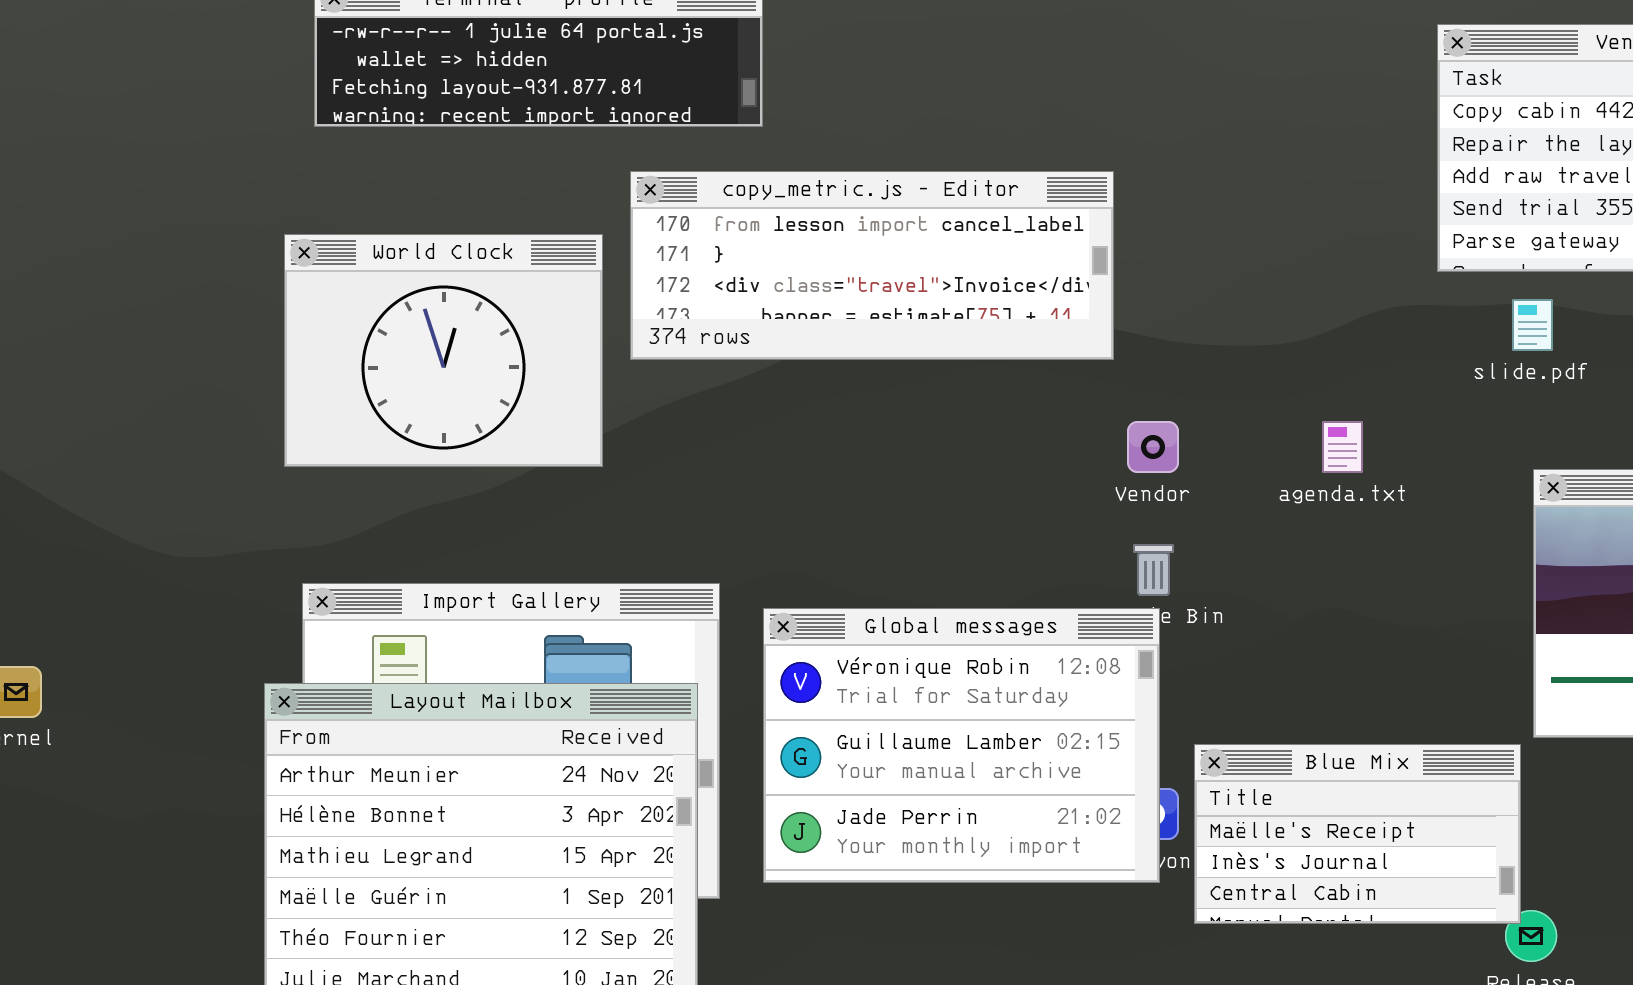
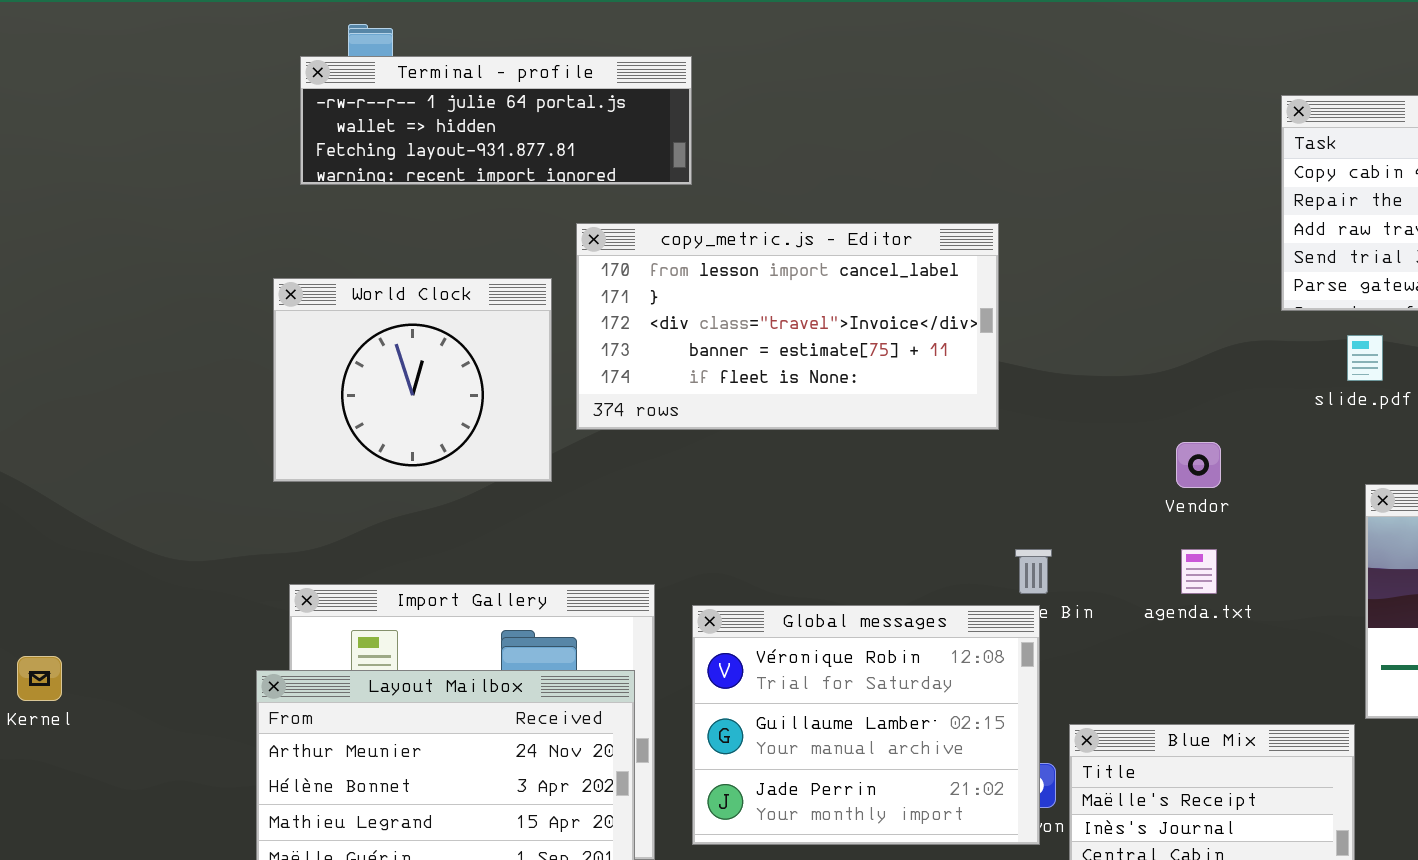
copy_metric.js - Editor: [630,171,1114,360] -> [576,223,999,430], resized
Vendor: [1127,421,1179,473] -> [1176,442,1221,488], moved
agenda.txt: [1322,421,1363,473] -> [1181,549,1217,594], moved

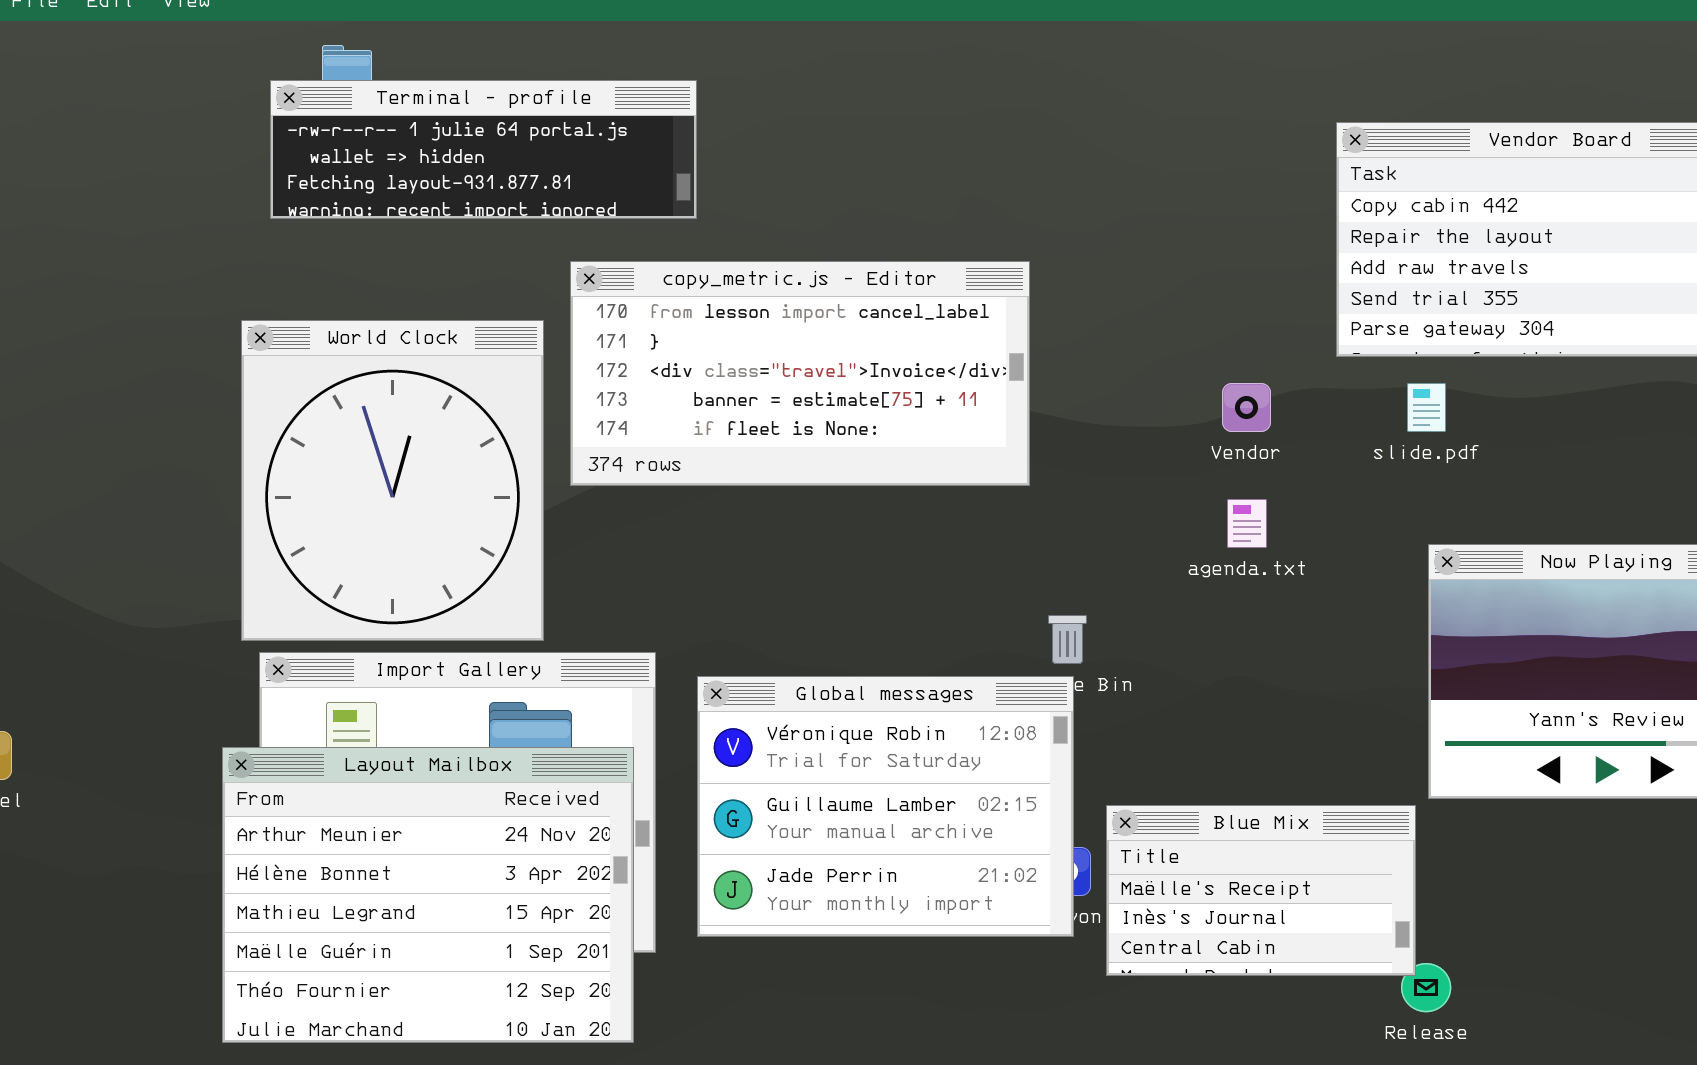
World Clock: [273,278,552,482] -> [241,320,544,641], resized
Vendor: [1176,442,1221,488] -> [1222,383,1271,432], moved
agenda.txt: [1181,549,1217,594] -> [1227,499,1267,548], moved

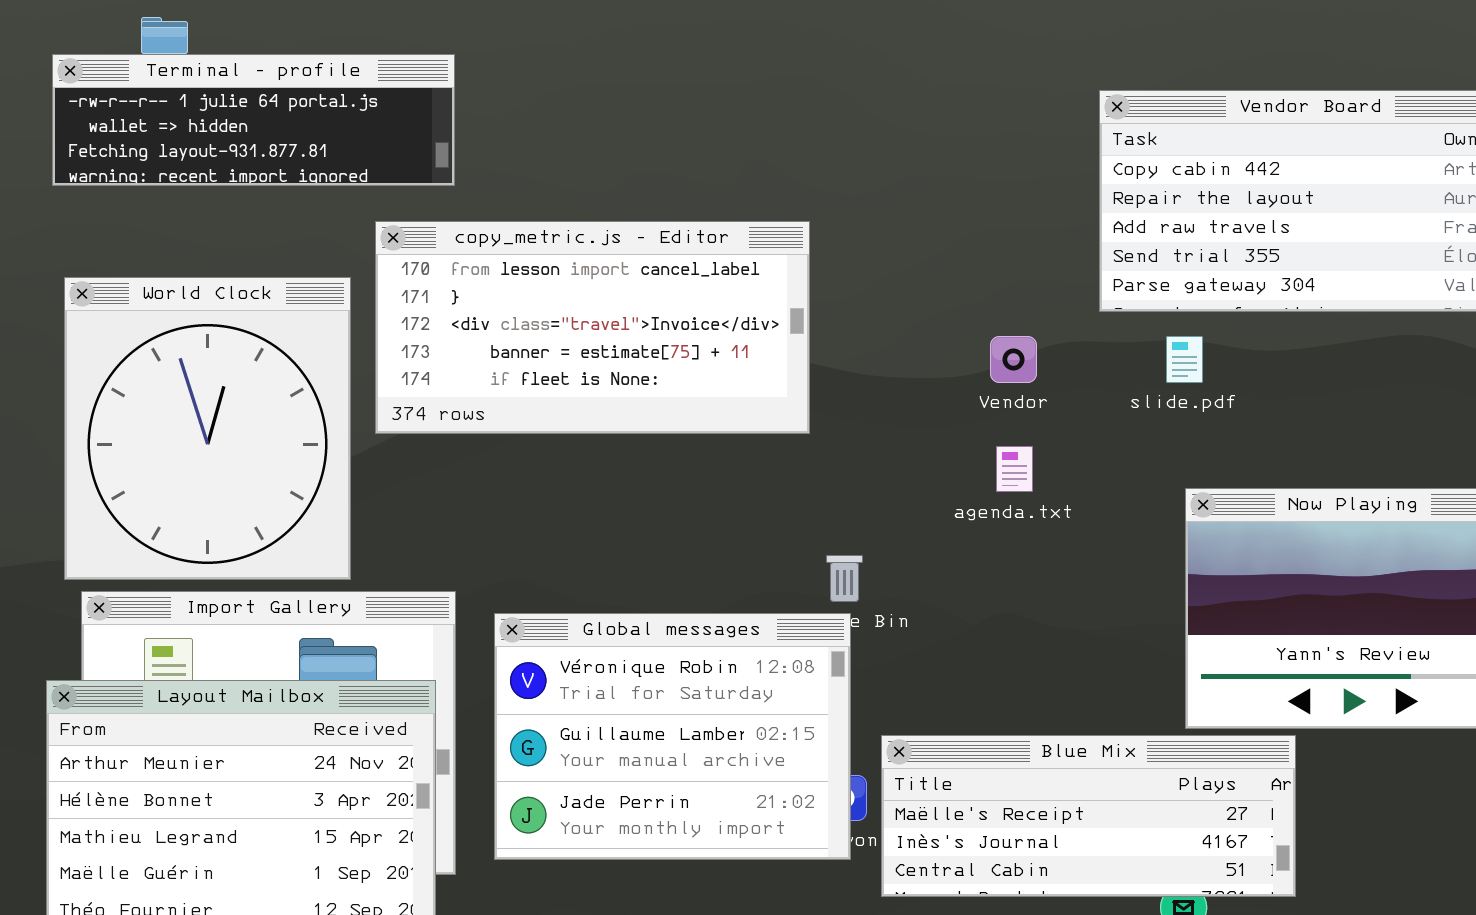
Terminal - profile: [270,80,697,219] -> [52,54,455,186], moved
Blue Mix: [1106,805,1416,976] -> [881,735,1296,897], resized

